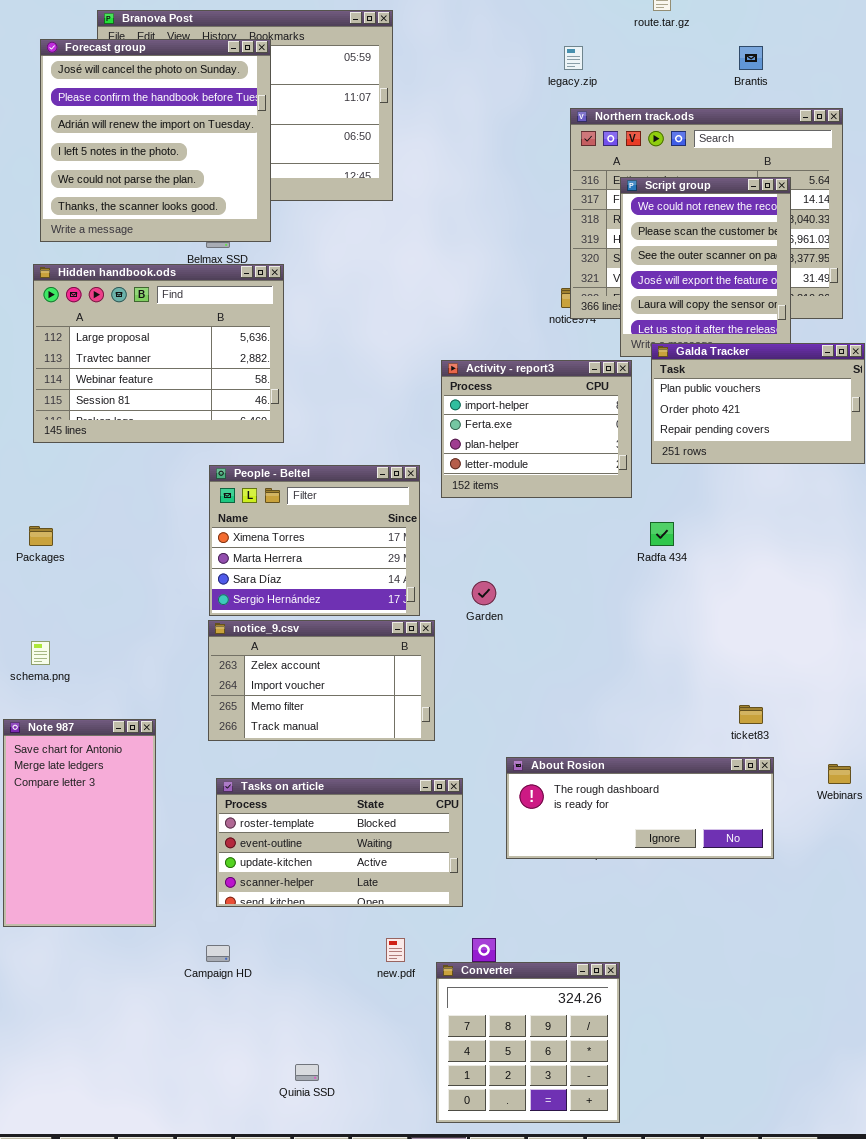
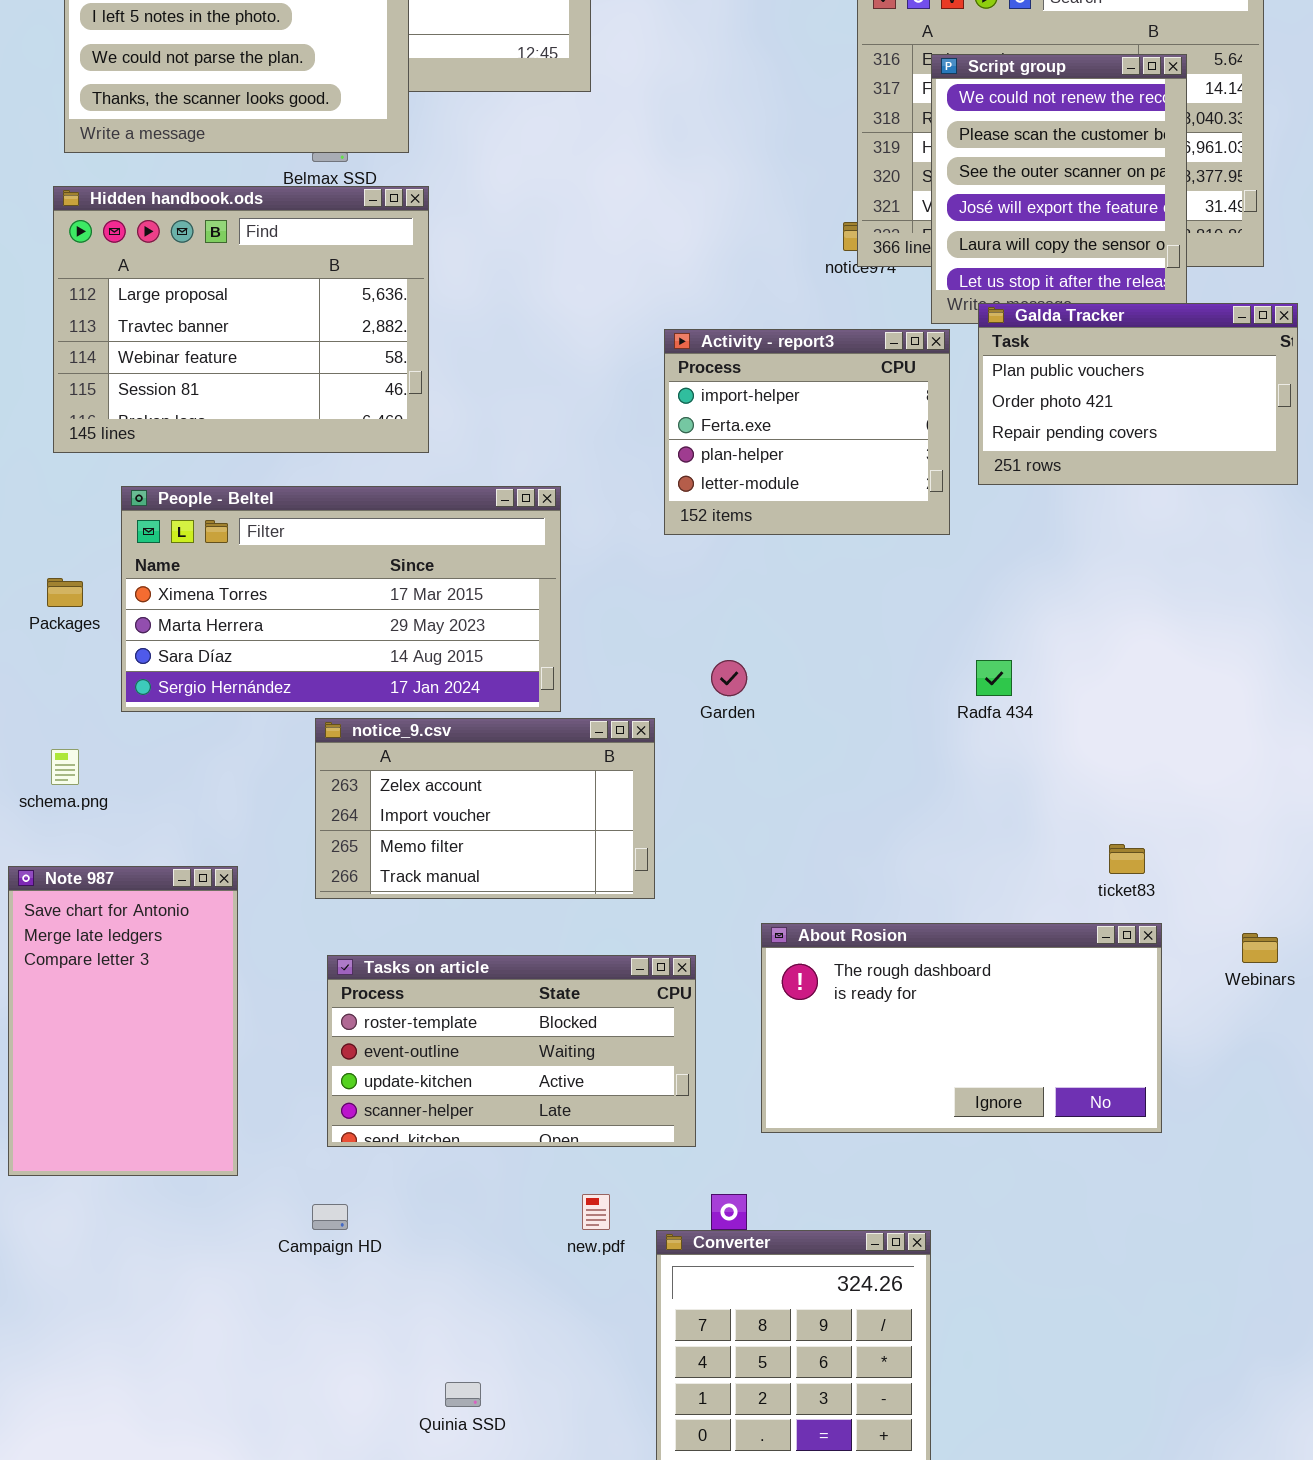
People - Beltel: [209,465,420,616] -> [121,486,561,712], moved, resized
Radfa 434: [650,522,674,546] -> [976,660,1012,696], moved
About Rosion: [506,757,774,859] -> [761,923,1162,1133], resized

